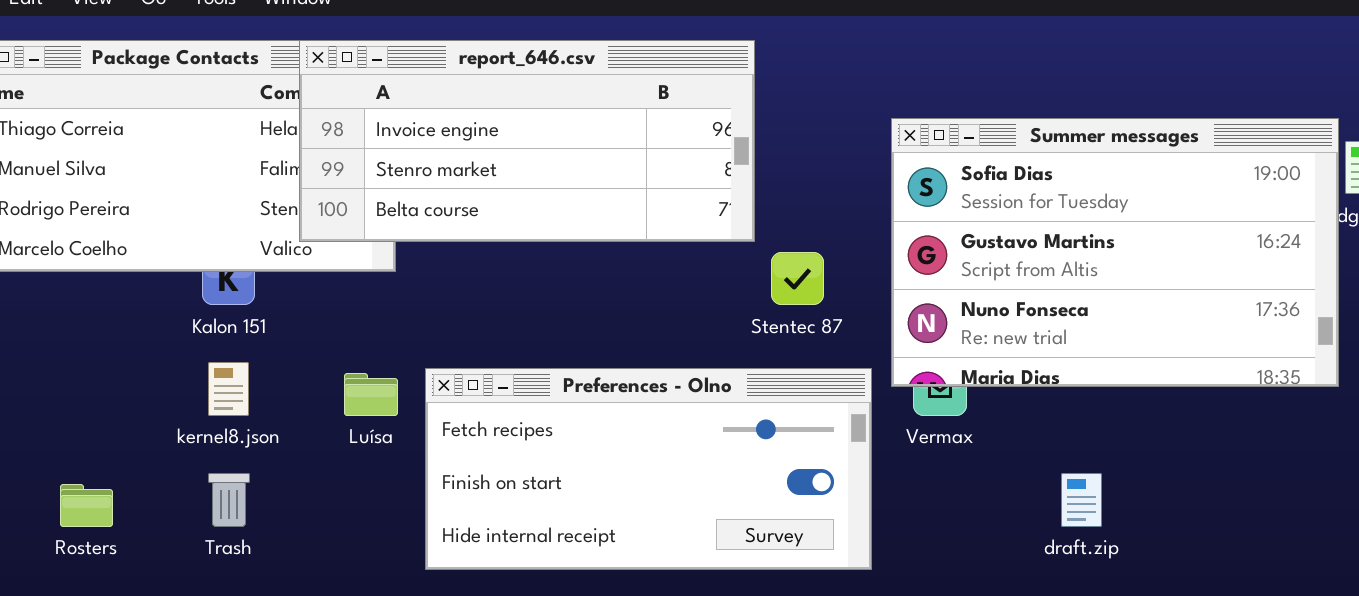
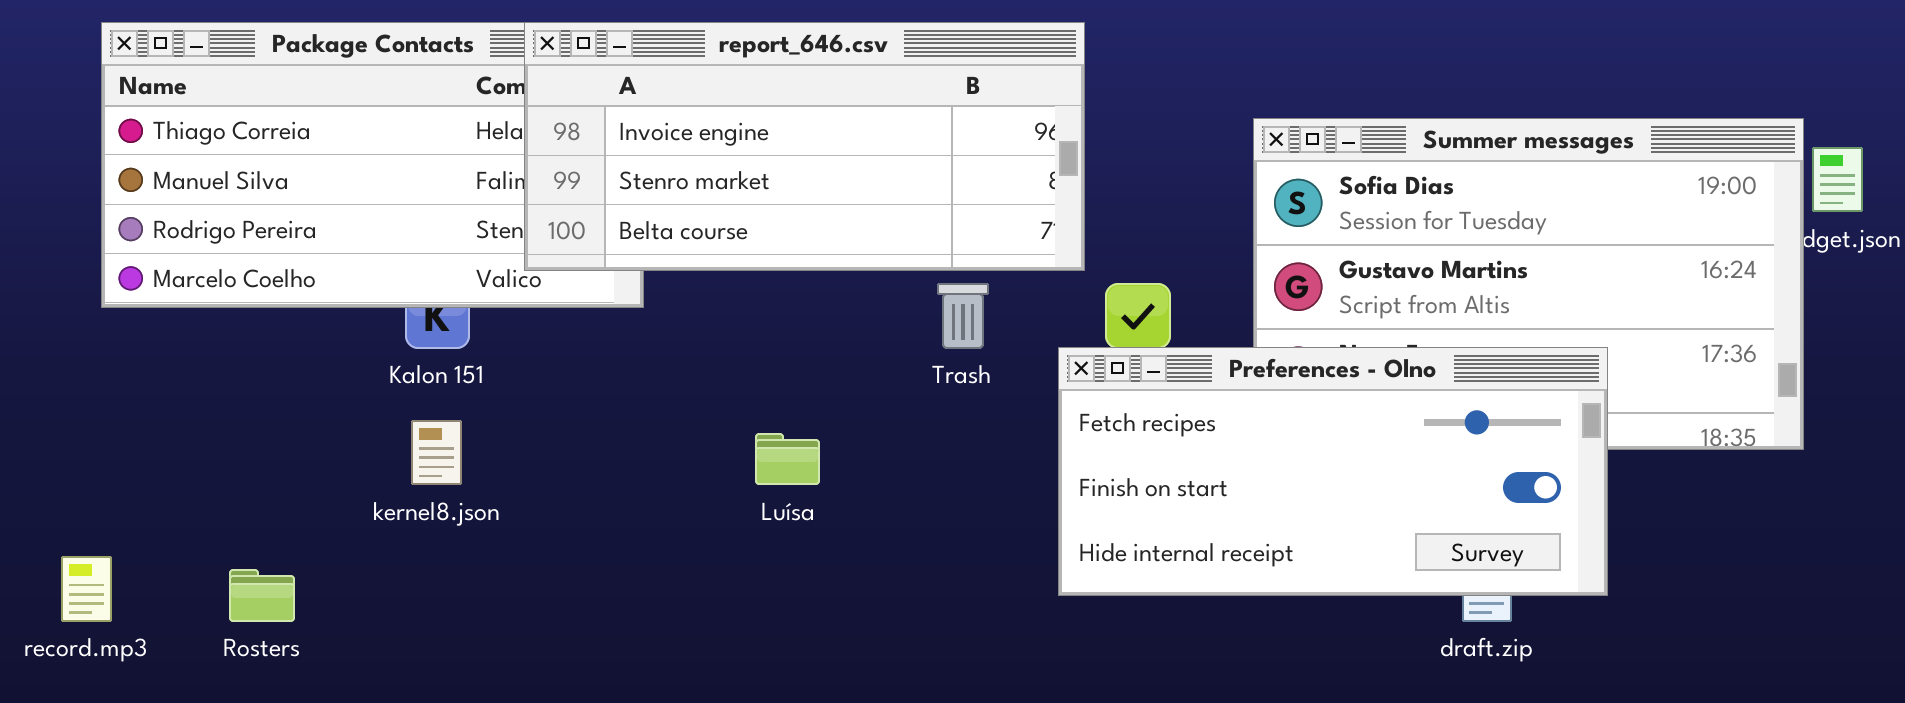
Preferences - Olno: [425,368,872,570] -> [1058,347,1608,596], moved
Luísa: [344,373,398,416] -> [755,433,820,485], moved
Trash: [208,473,250,527] -> [937,283,989,349], moved

